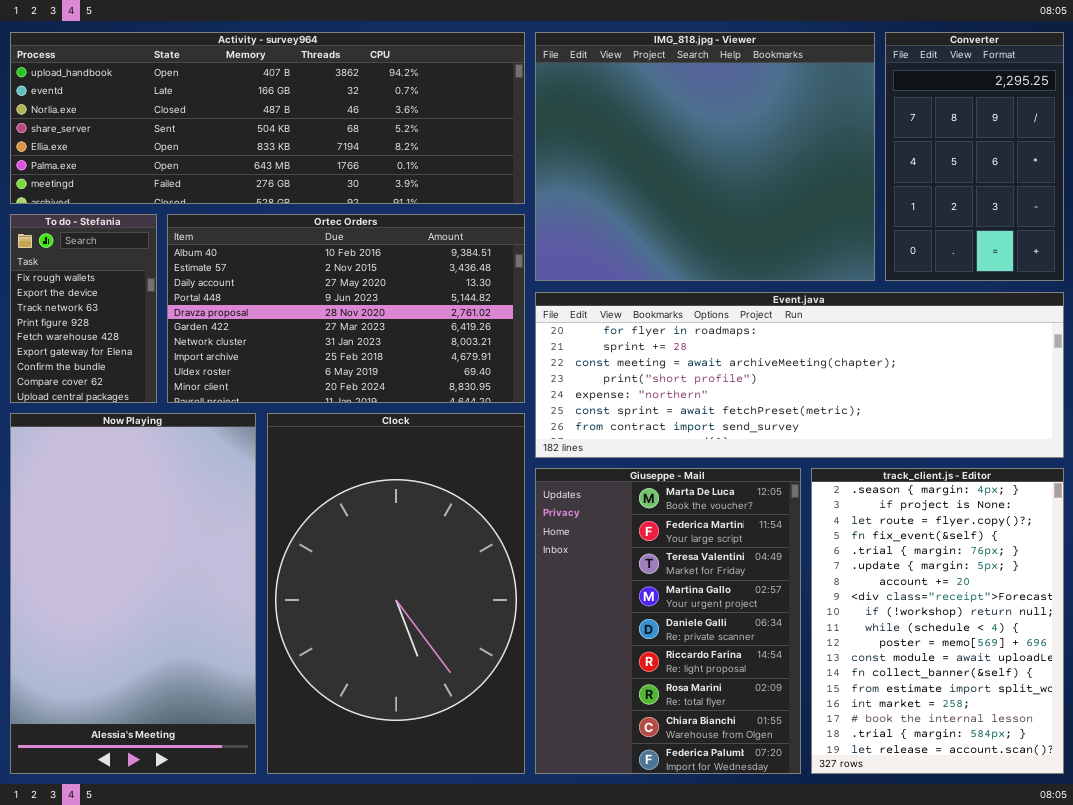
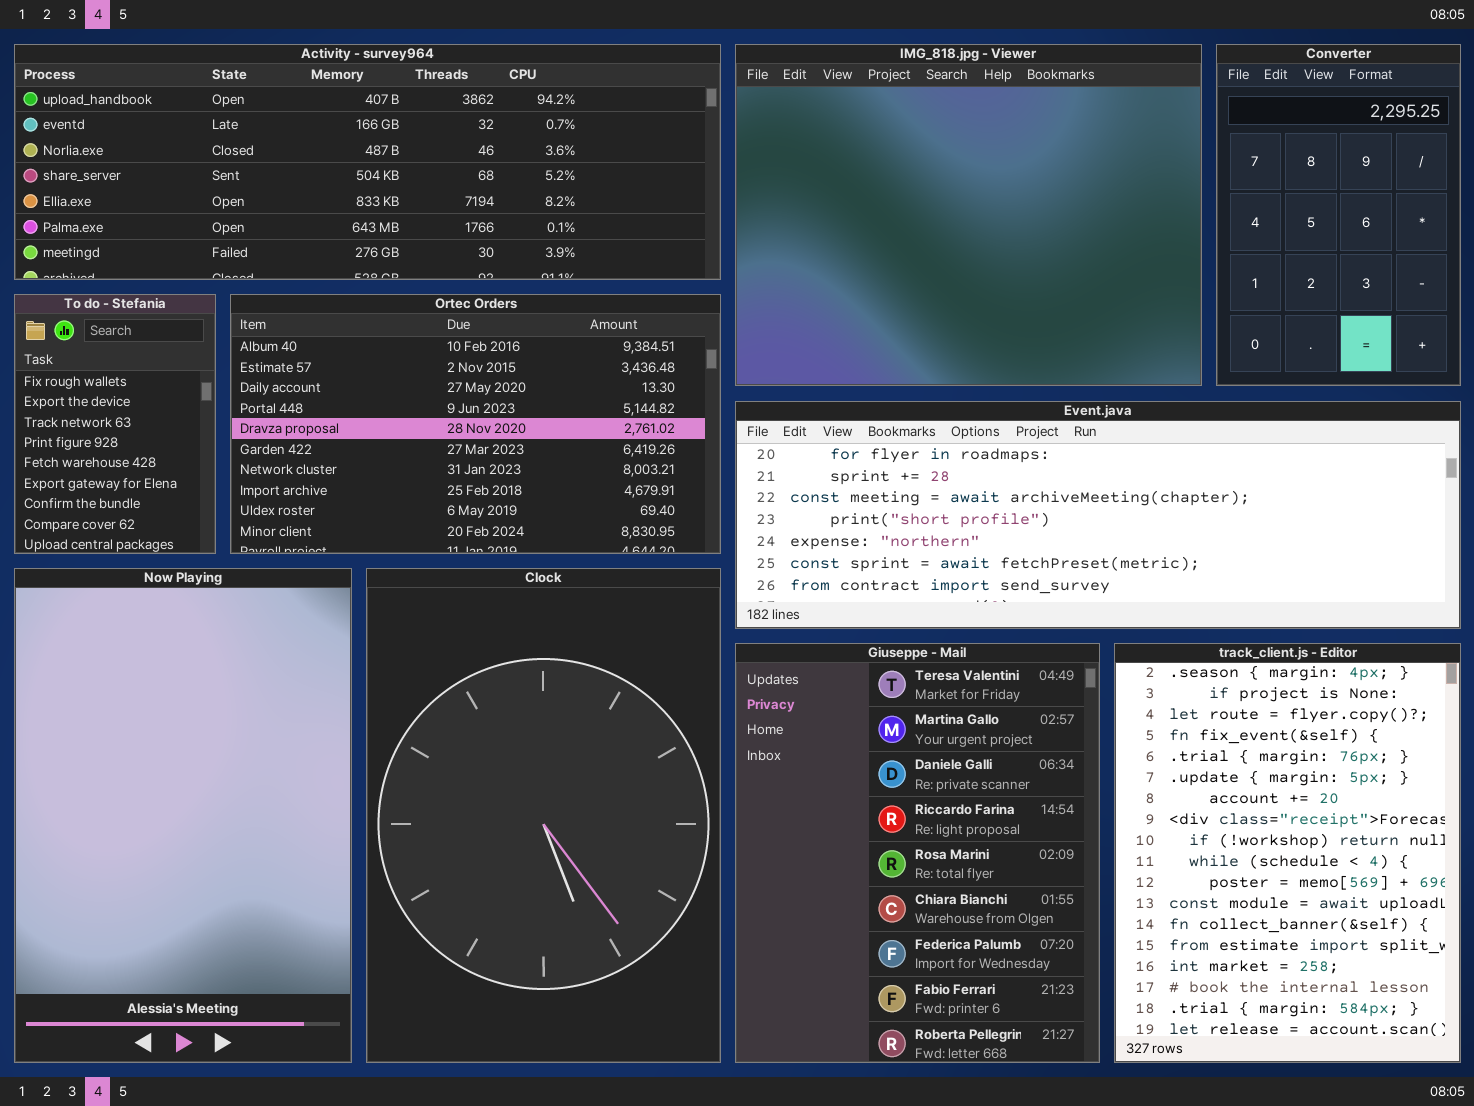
Giuseppe - Mail: [535,468,801,774] -> [735,643,1100,1063], scrolled down 2 rows

